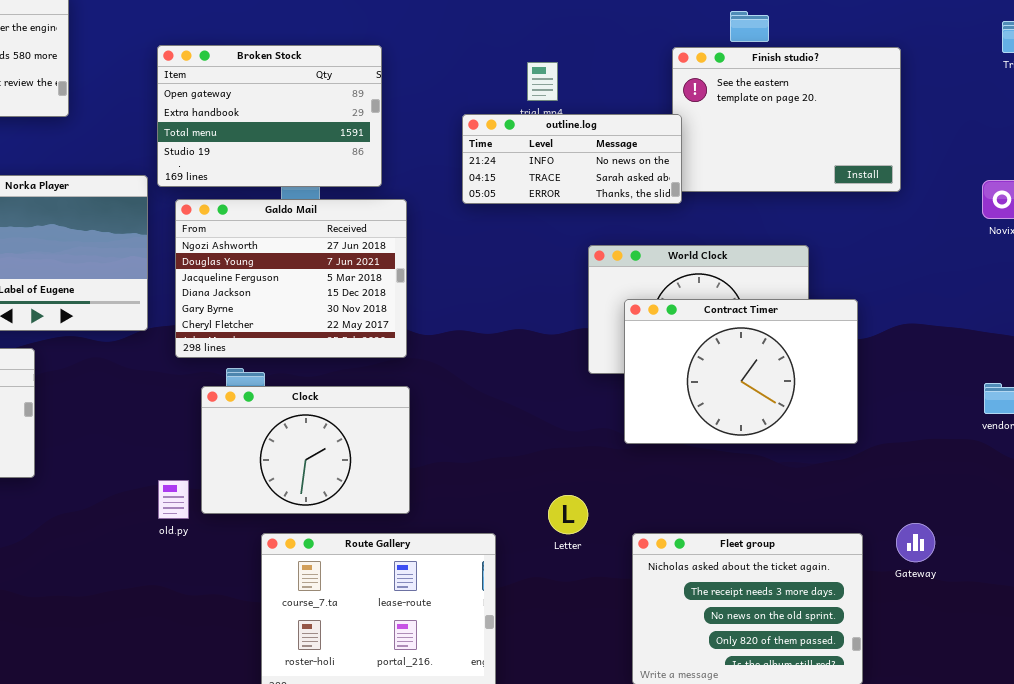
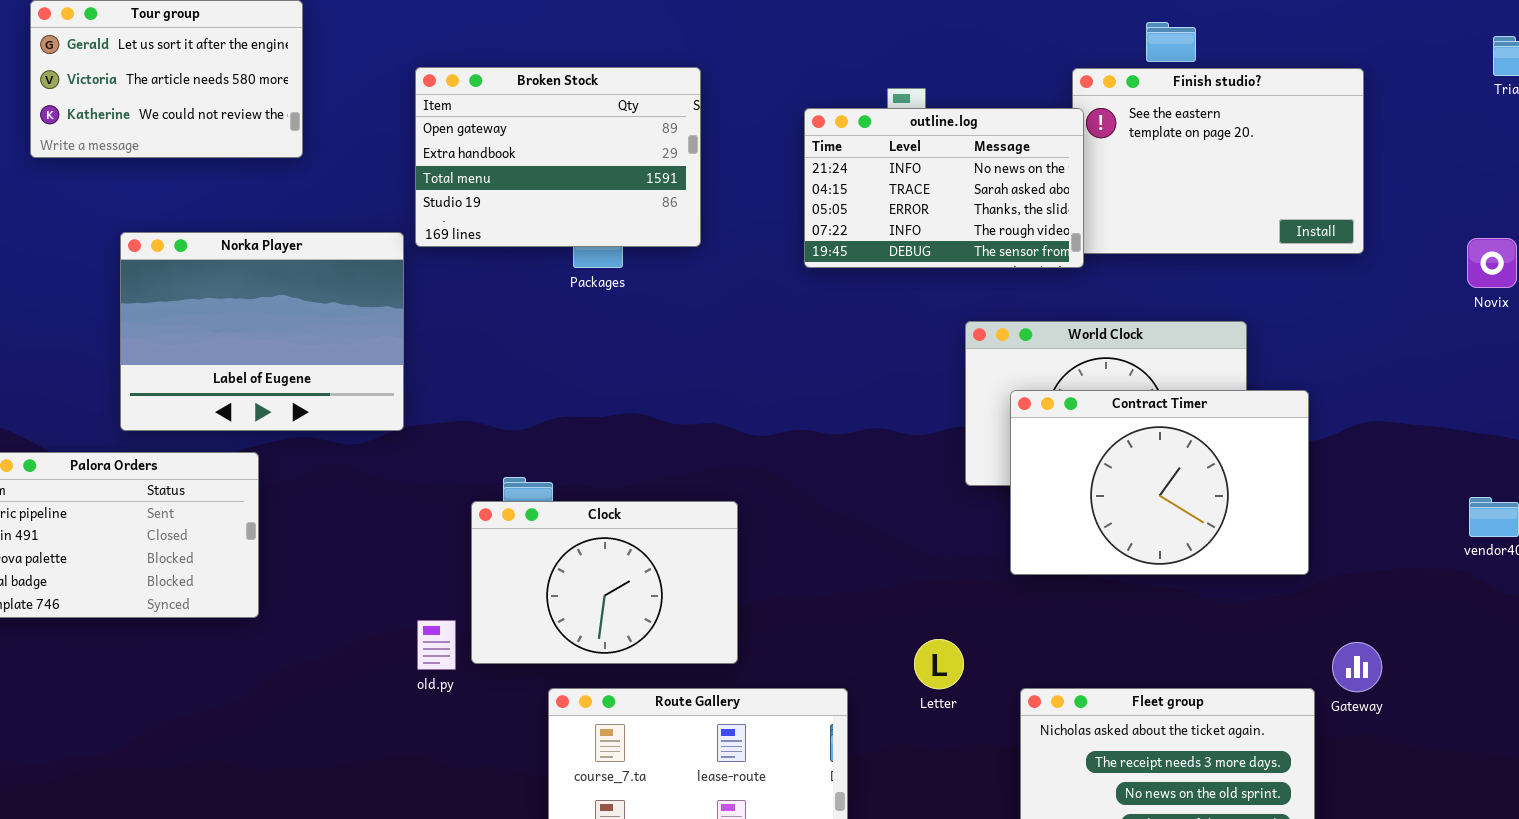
outline.log: [462,114,682,204] -> [804,108,1084,268], resized
Galdo Mail: [175,199,407,358] -> none, closed
Gateway: [896,523,935,562] -> [1332,642,1382,692], moved

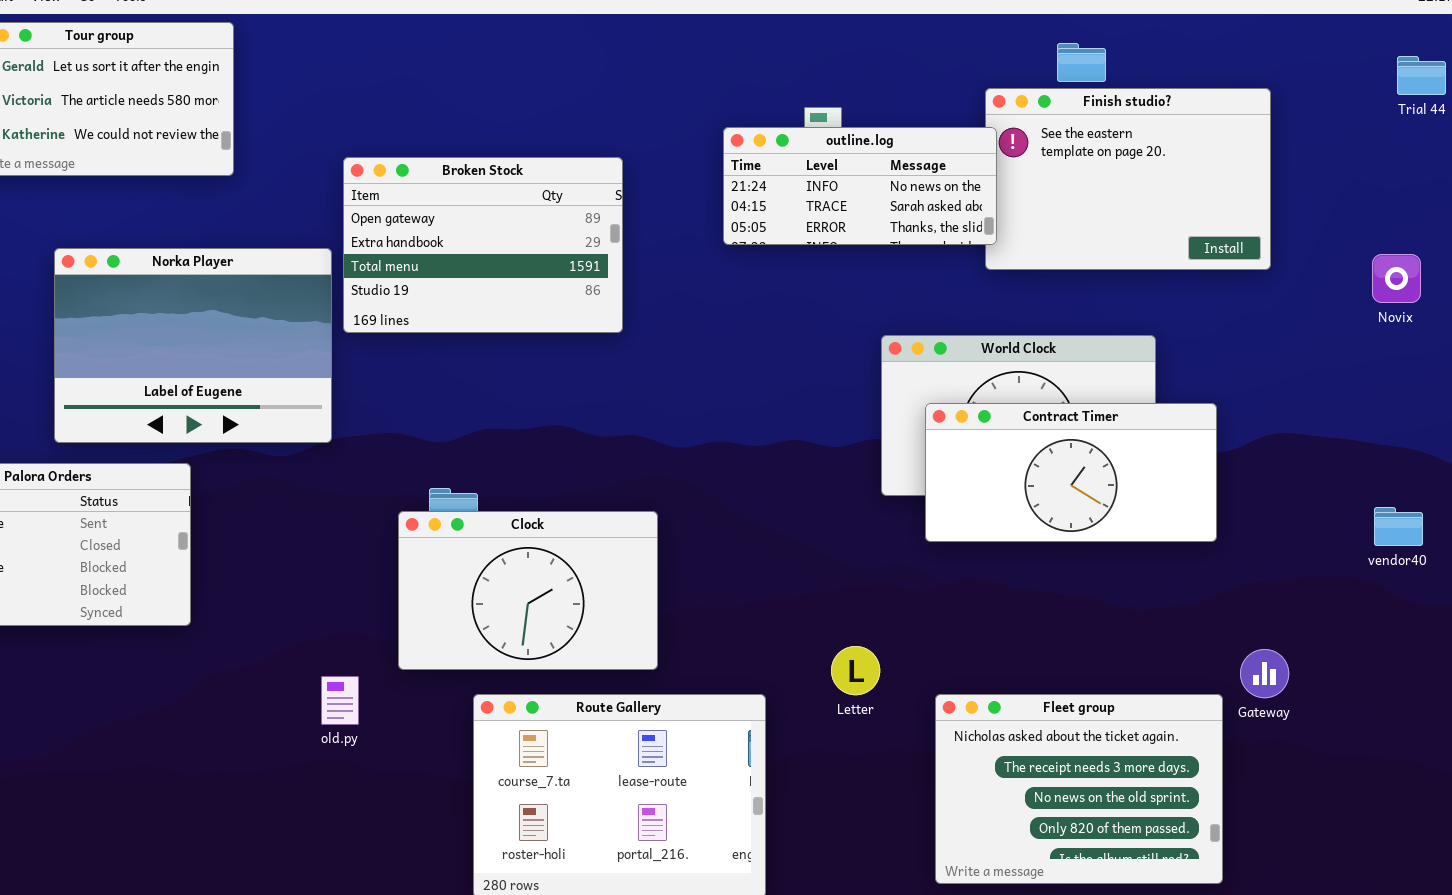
Broken Stock: [415,67,701,247] -> [343,157,623,333], moved
outline.log: [804,108,1084,268] -> [723,127,997,245], resized
Contract Timer: [1010,390,1309,575] -> [925,403,1217,542], resized
old.py: [417,620,456,670] -> [321,676,359,725], moved

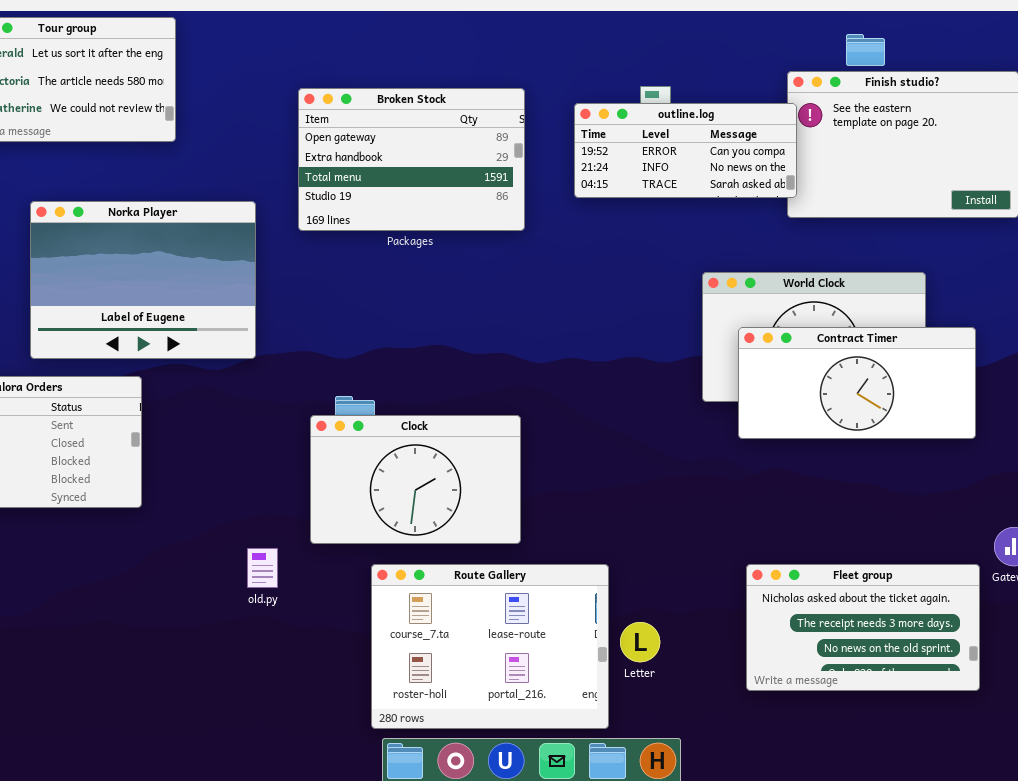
outline.log: [723,127,997,245] -> [574,103,797,198], scrolled up 1 row
Broken Stock: [343,157,623,333] -> [298,88,525,231], moved
Letter: [831,646,880,695] -> [620,622,660,662], moved
Fleet group: [935,694,1223,884] -> [746,564,980,691], resized

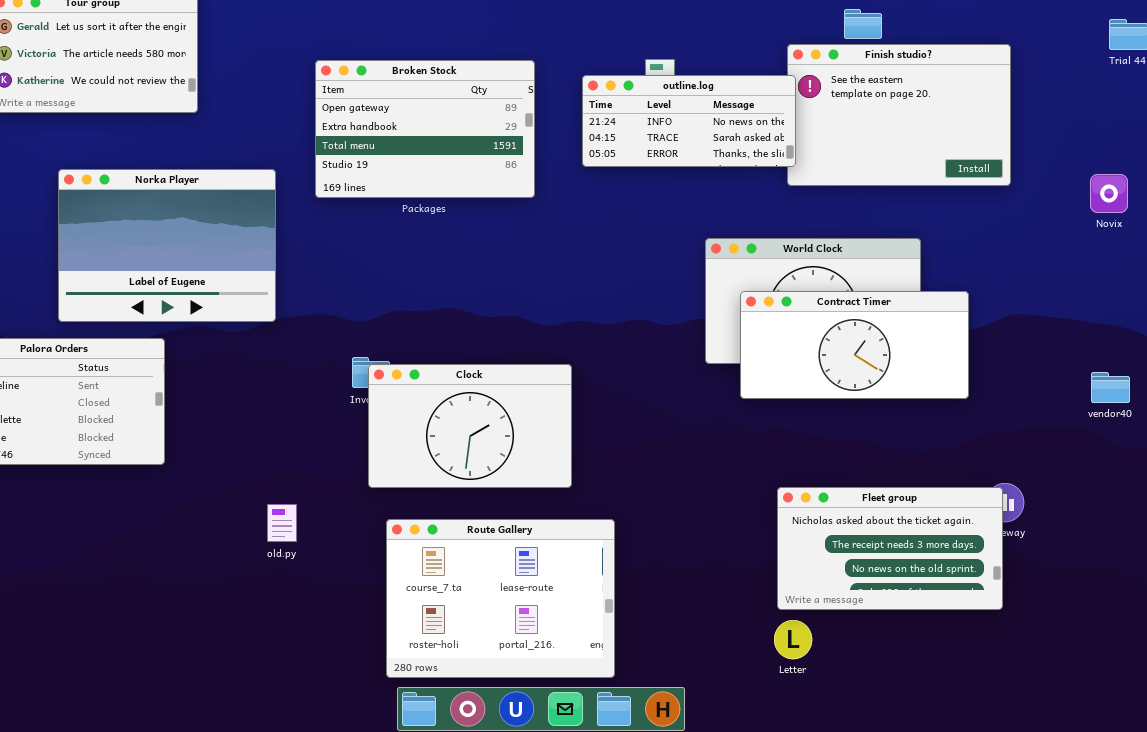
outline.log: [574,103,797,198] -> [582,75,796,167], scrolled down 1 row
Clock: [310,415,521,544] -> [368,364,572,488], moved
Fleet group: [746,564,980,691] -> [777,487,1003,610], moved
Letter: [620,622,660,662] -> [774,620,812,659], moved

